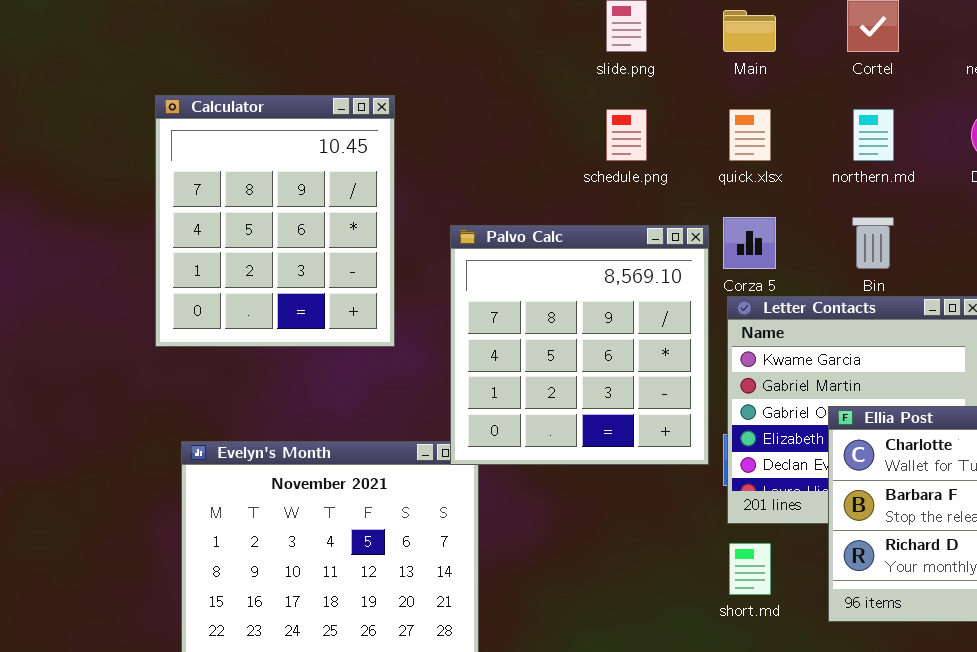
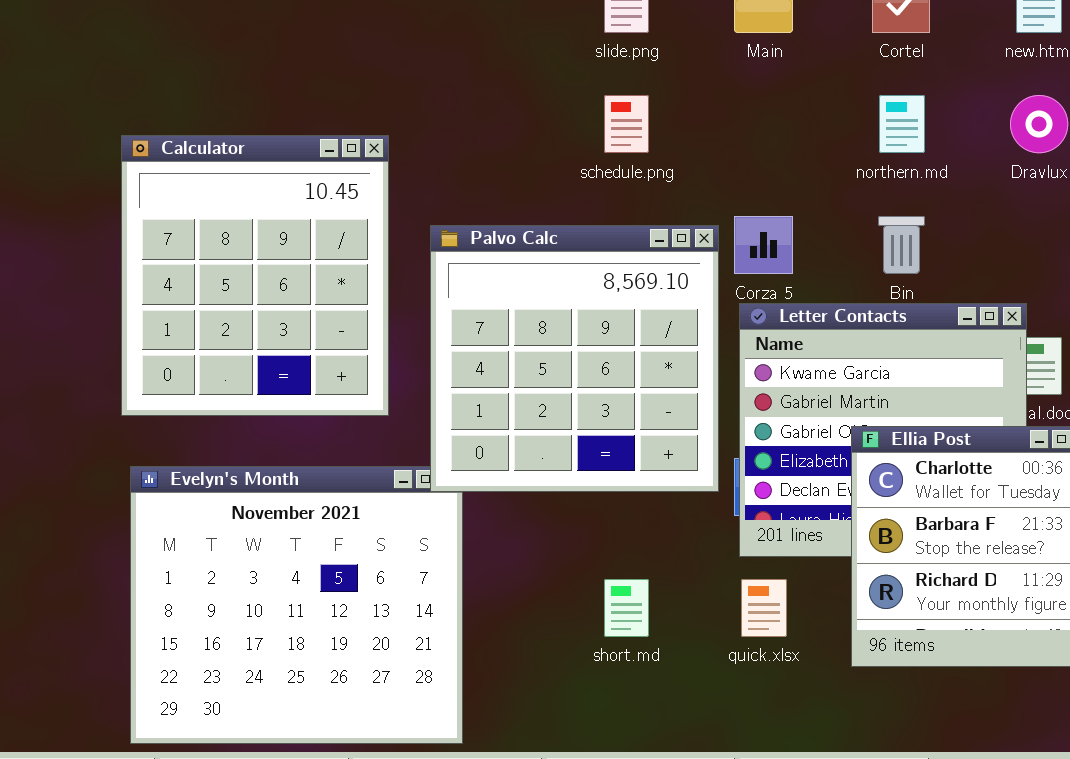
Calculator: [155,95,395,347] -> [121,135,389,416], moved
quick.xlsx: [729,109,771,161] -> [741,579,787,637], moved
short.md: [729,543,771,595] -> [604,579,649,637], moved

